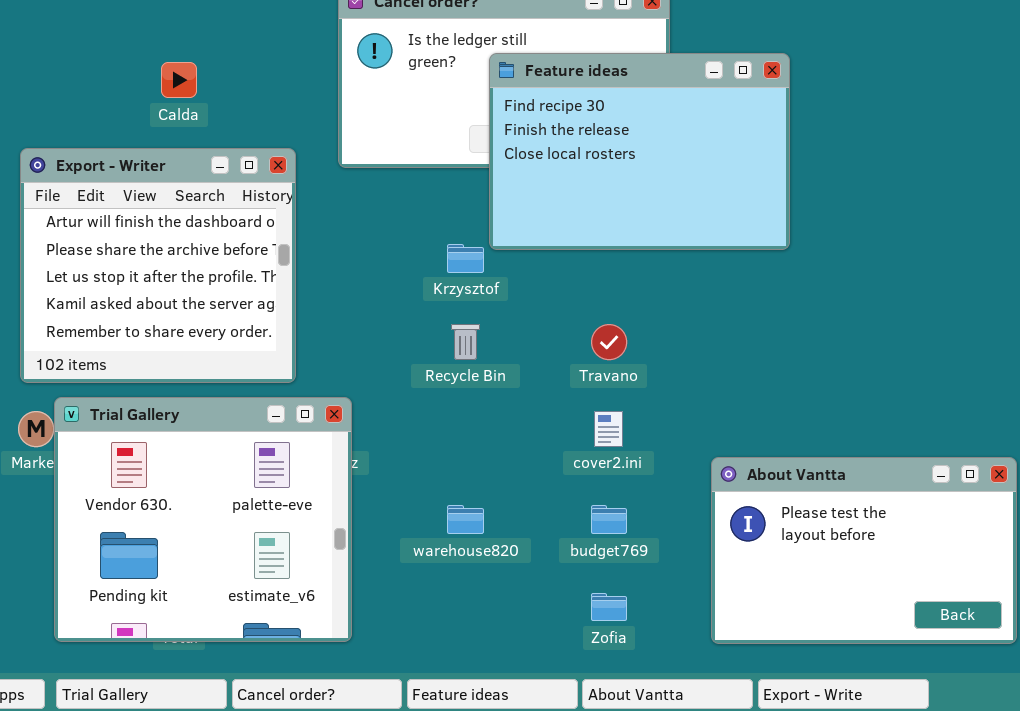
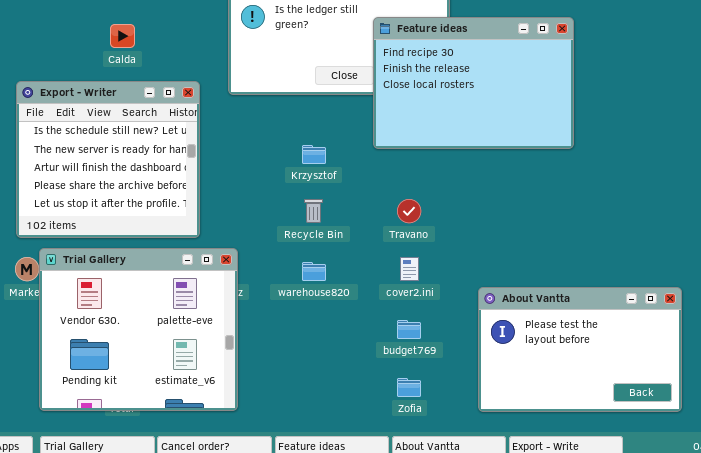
Feature ideas: [489,53,790,250] -> [373,17,574,149], moved
Export - Writer: [20,148,296,383] -> [16,81,200,238], scrolled up 2 rows
warehouse820: [447,505,484,534] -> [302,262,326,281], moved

